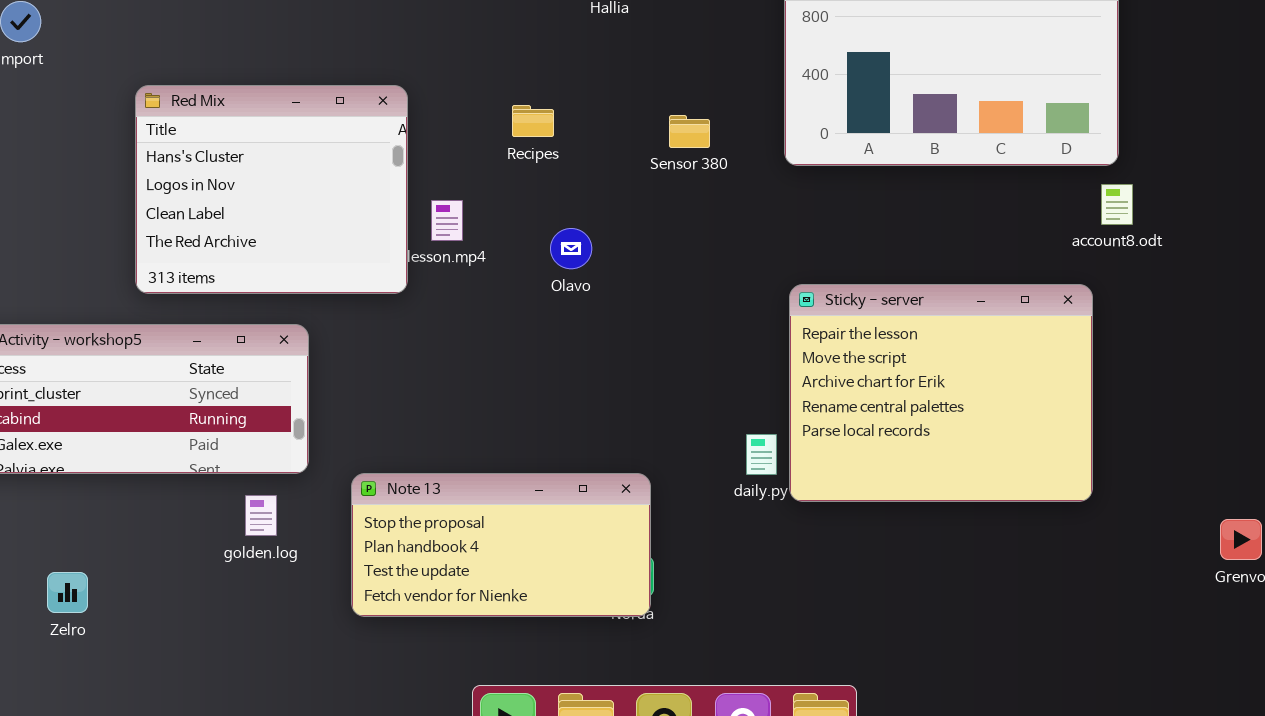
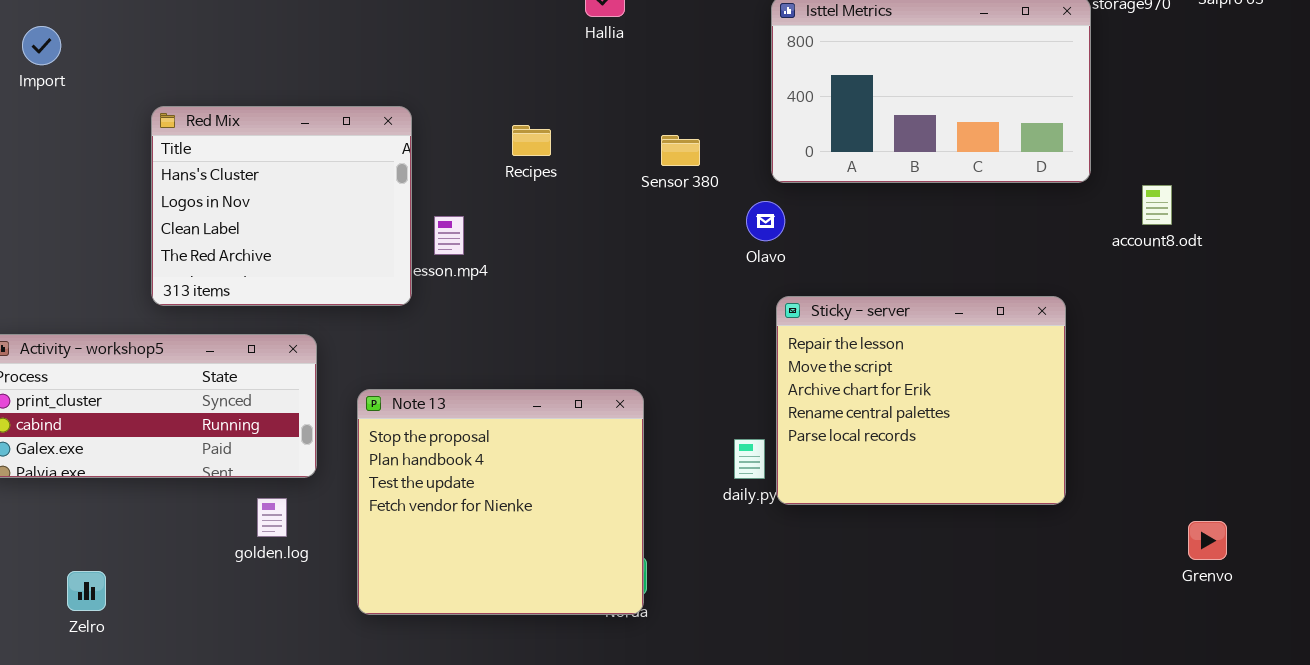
account8.odt: [1101,184,1133,225] -> [1142,185,1172,225], moved
Olavo: [550,228,592,269] -> [746,201,785,241], moved
Note 13: [351,473,651,617] -> [357,389,644,615], resized

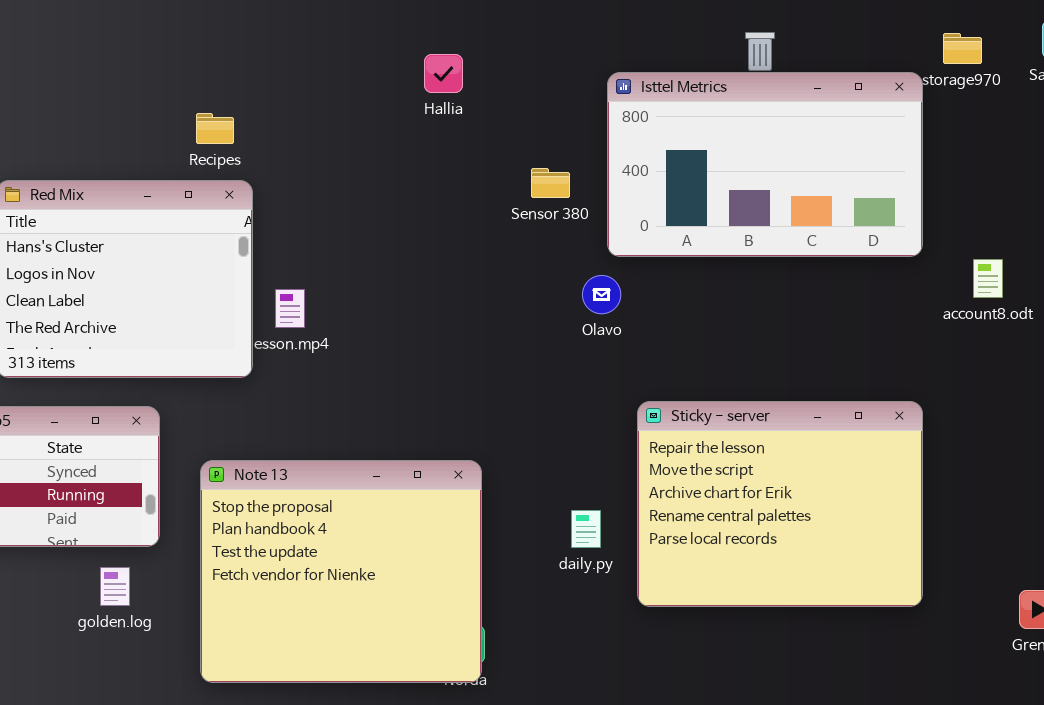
Recipes: [512,125,551,156] -> [196,113,234,144], moved
Sensor 380: [661,135,700,166] -> [531,168,570,198], moved
Sticky - server: [776,296,1066,505] -> [637,401,923,607], moved

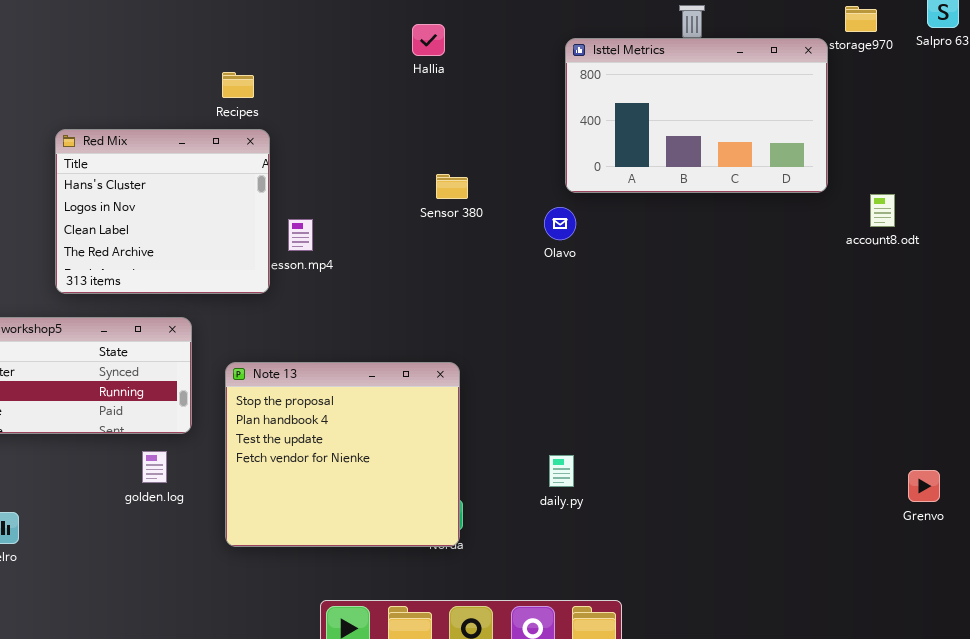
Sensor 380: [531,168,570,198] -> [436,174,468,199], moved
Sticky - server: [637,401,923,607] -> none, closed
daily.py: [571,510,601,548] -> [549,455,574,487], moved

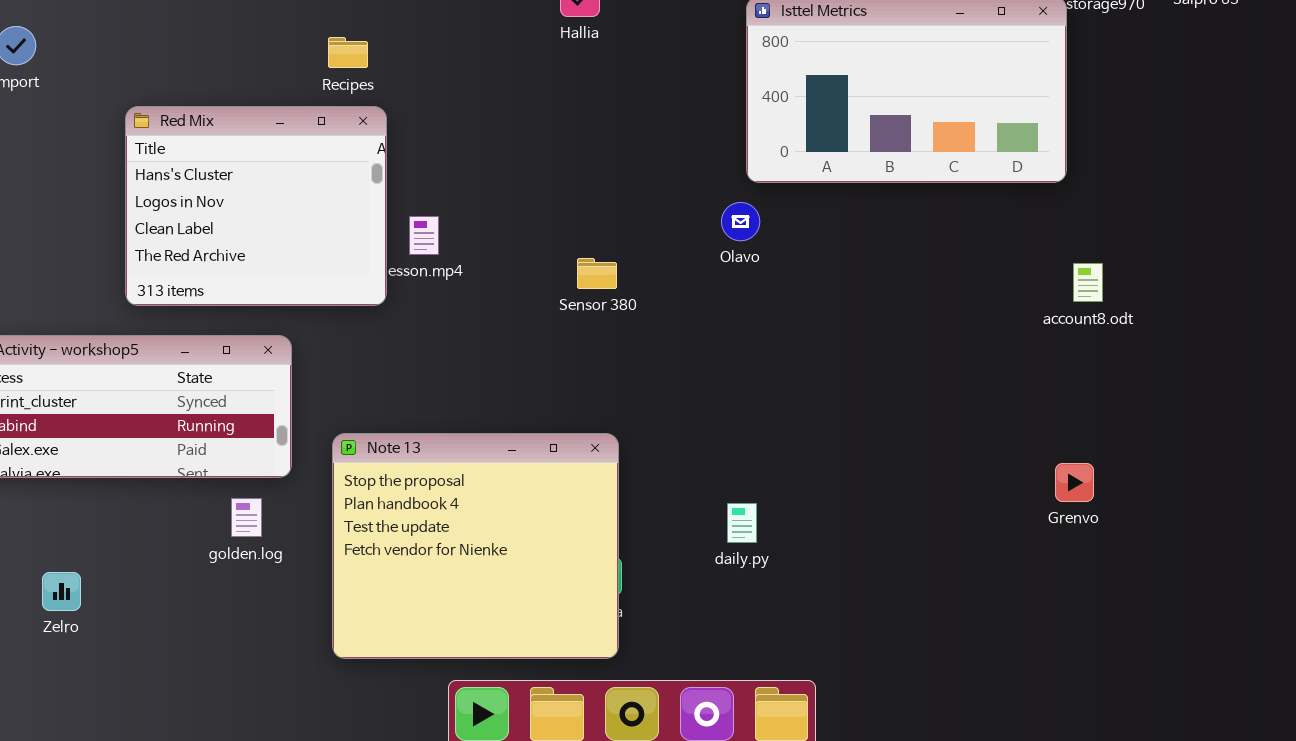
Sensor 380: [436,174,468,199] -> [577,258,617,289], moved
account8.odt: [870,194,895,227] -> [1073,263,1103,302], moved
Note 13: [225,362,460,547] -> [332,433,619,659], moved
Grenvo: [908,470,940,502] -> [1055,463,1094,502], moved

